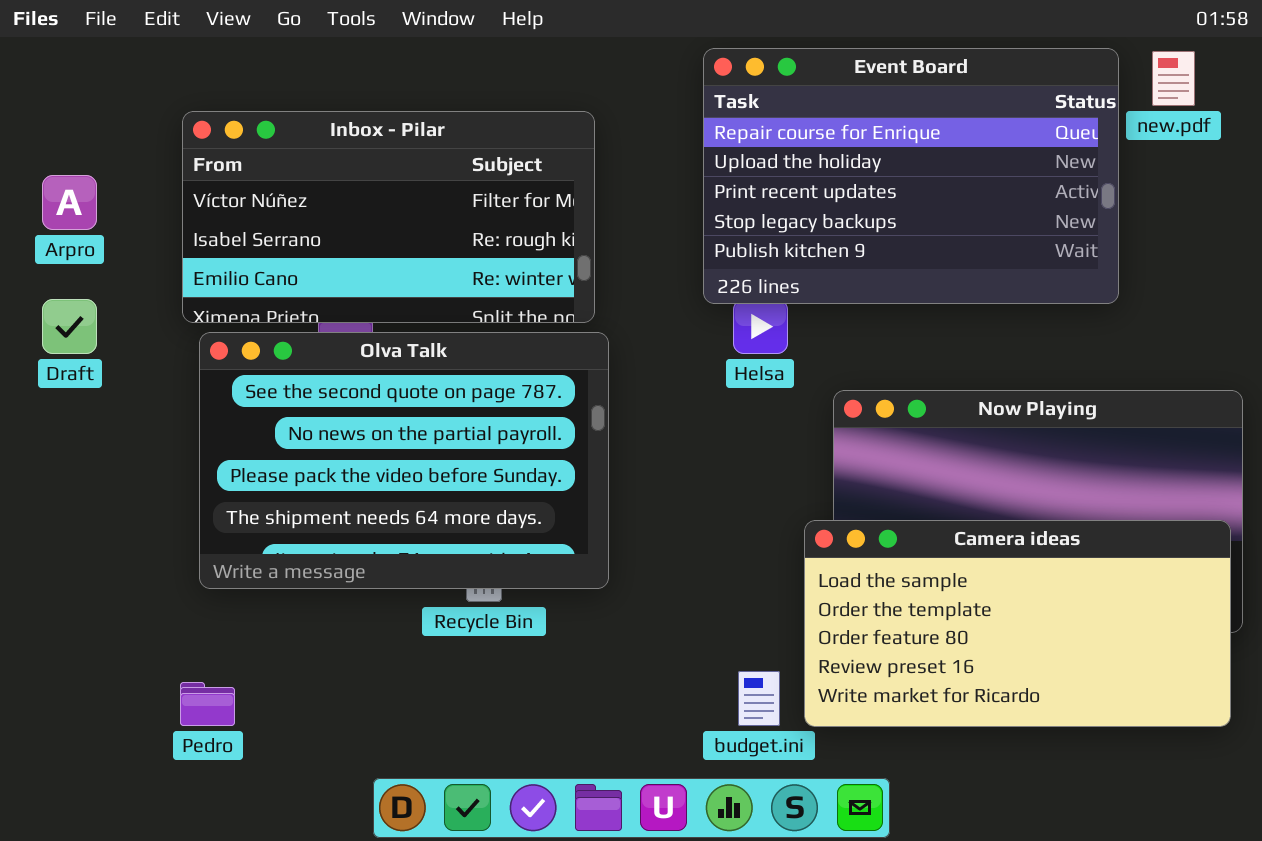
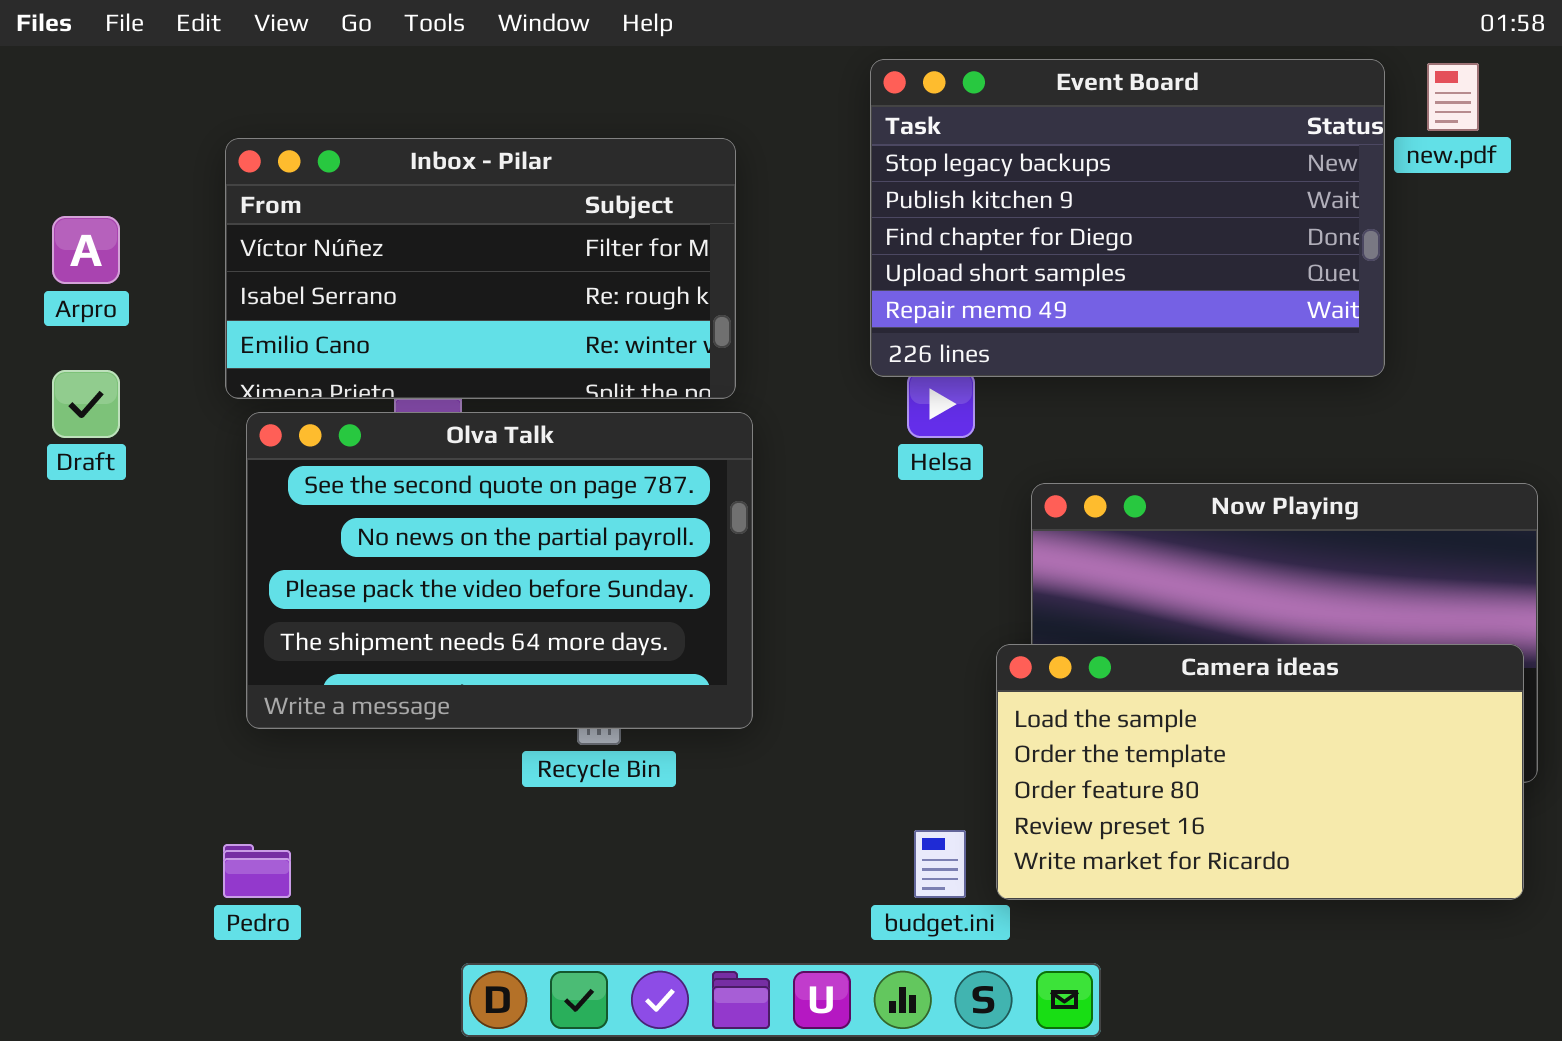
Event Board: [703,48,1119,304] -> [870,59,1385,377], scrolled down 3 rows

